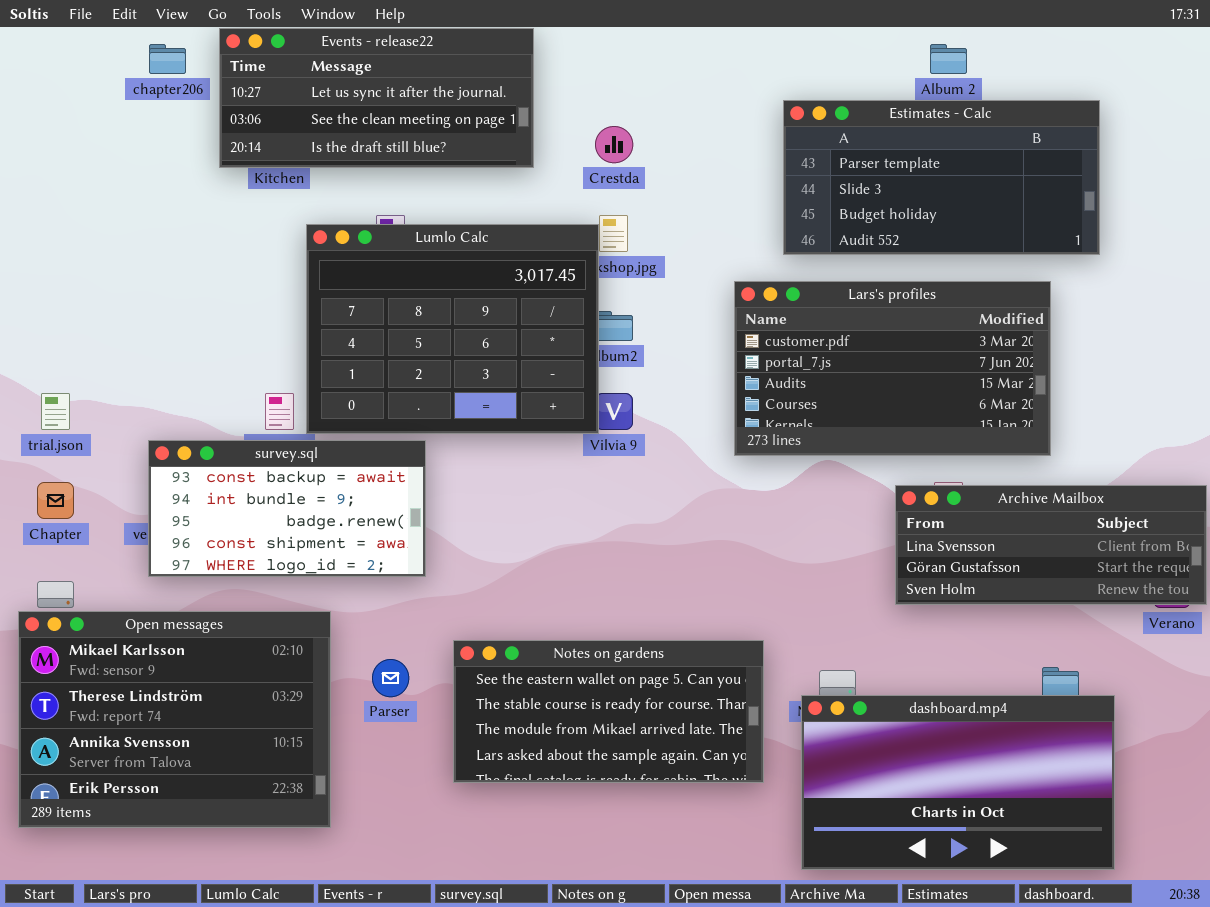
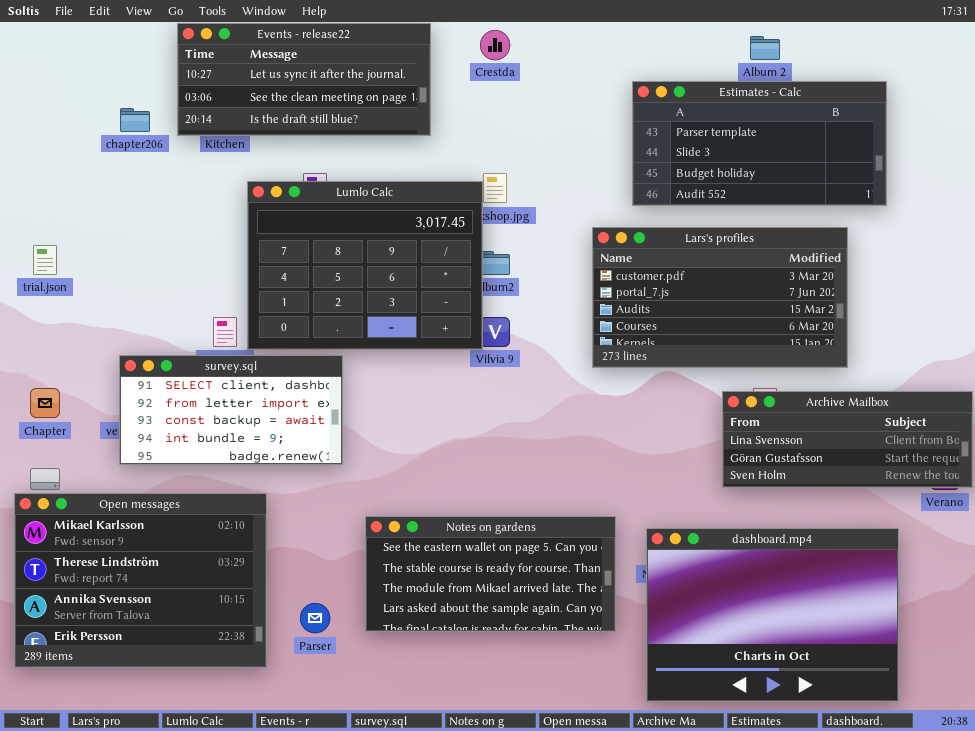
chapter206: [149,44,186,74] -> [120,108,150,132], moved
Crestda: [595,126,633,163] -> [480,30,510,60], moved
trial.json: [41,393,70,430] -> [33,245,57,275], moved
survey.sql: [148,440,426,577] -> [119,355,343,465], scrolled up 2 rows
Parser: [372,659,409,697] -> [300,603,330,633], moved
dashboard.mp4: [801,695,1115,870] -> [646,528,899,702], resized

